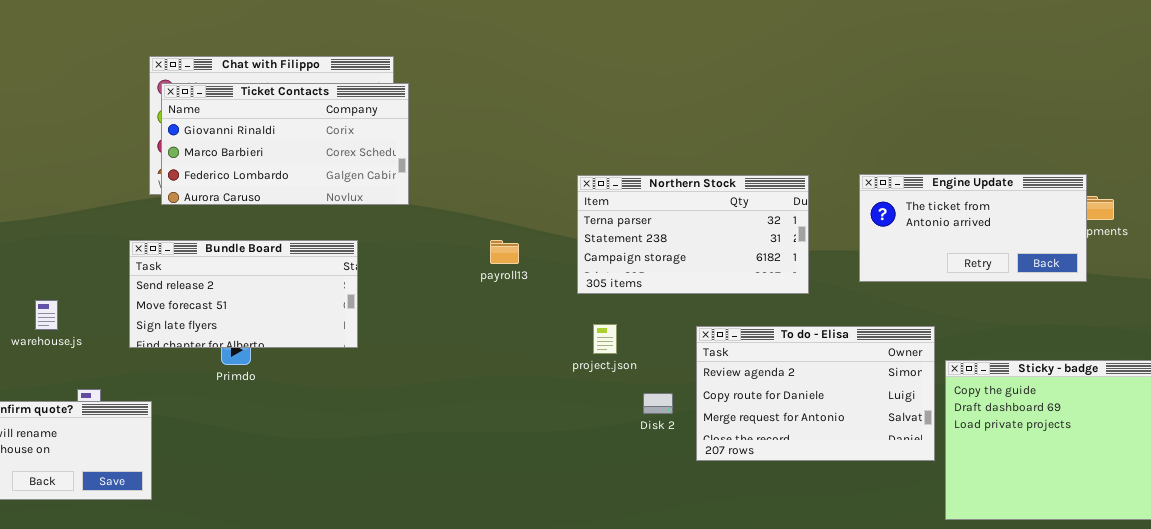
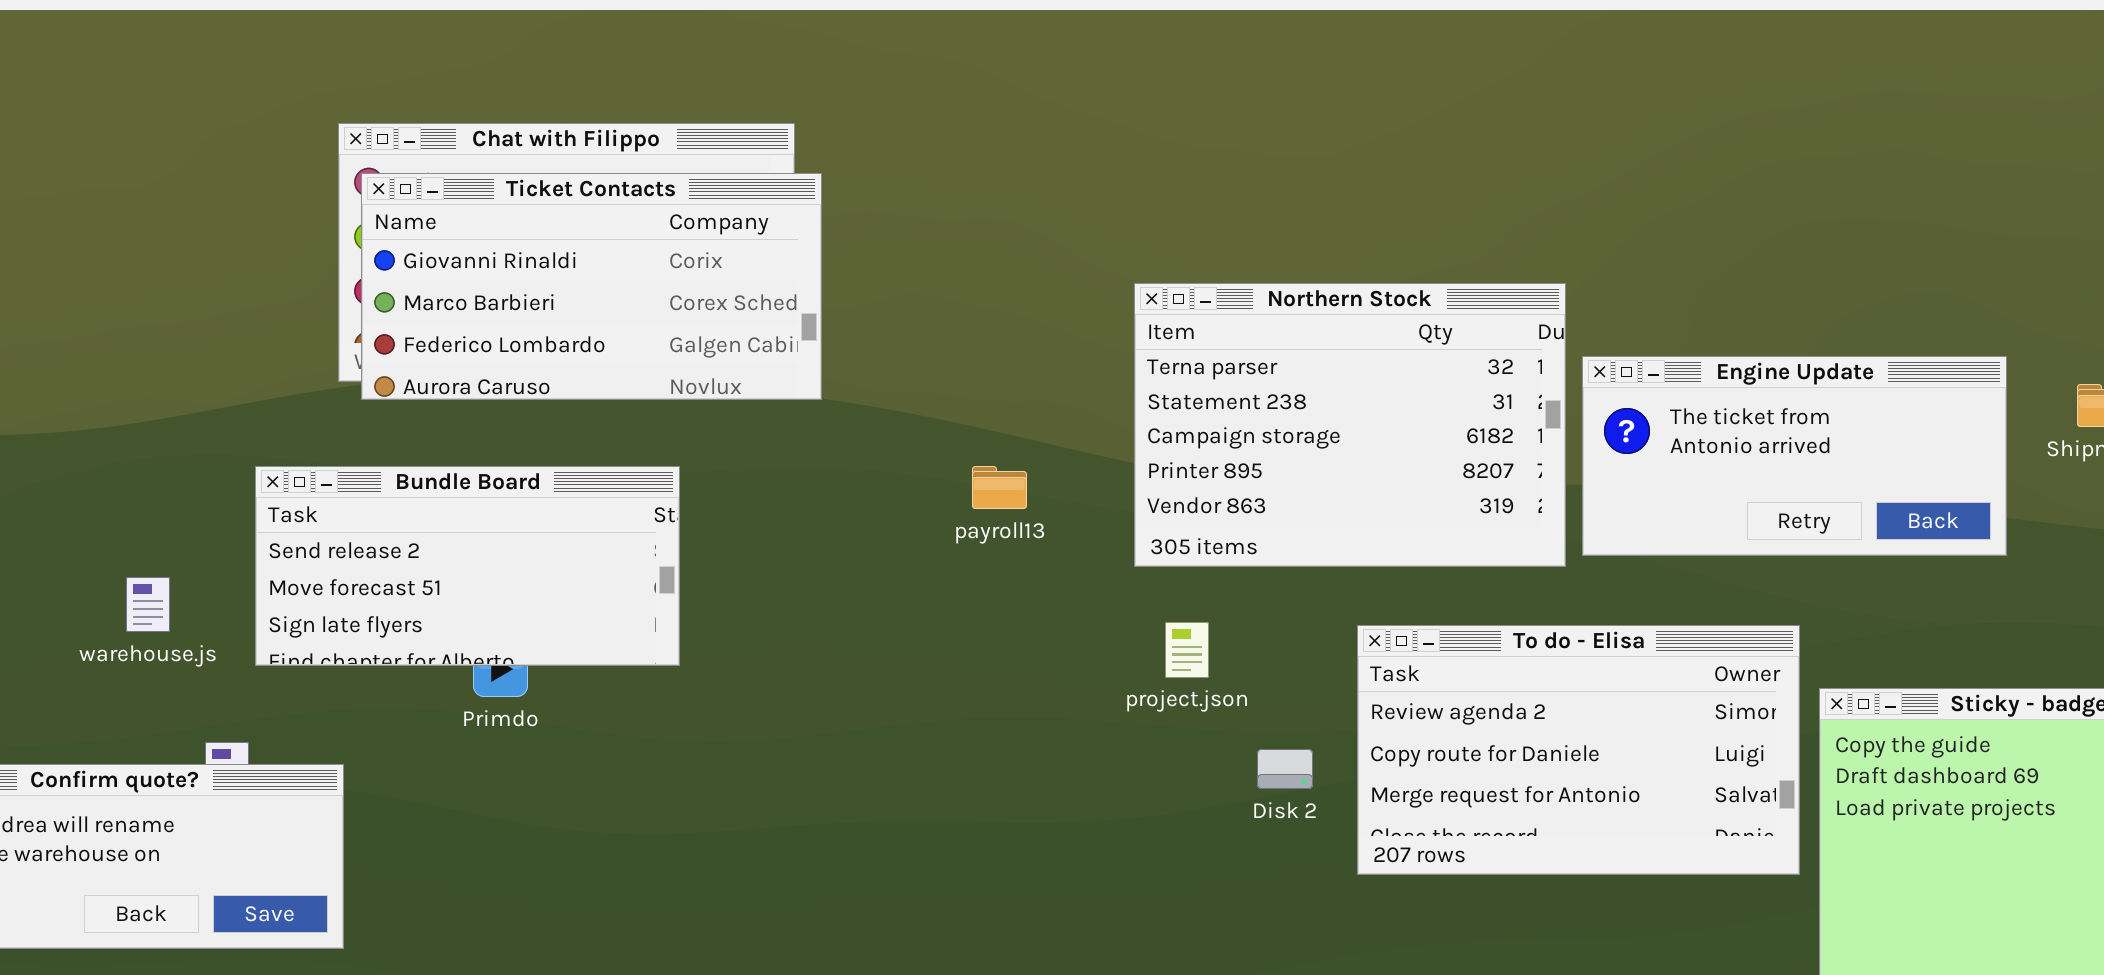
Engine Update: [859,174,1087,282] -> [1582,356,2007,556], moved
Northern Stock: [577,175,809,294] -> [1134,283,1566,567], resized
Bundle Board: [129,240,358,348] -> [255,466,680,666], moved

